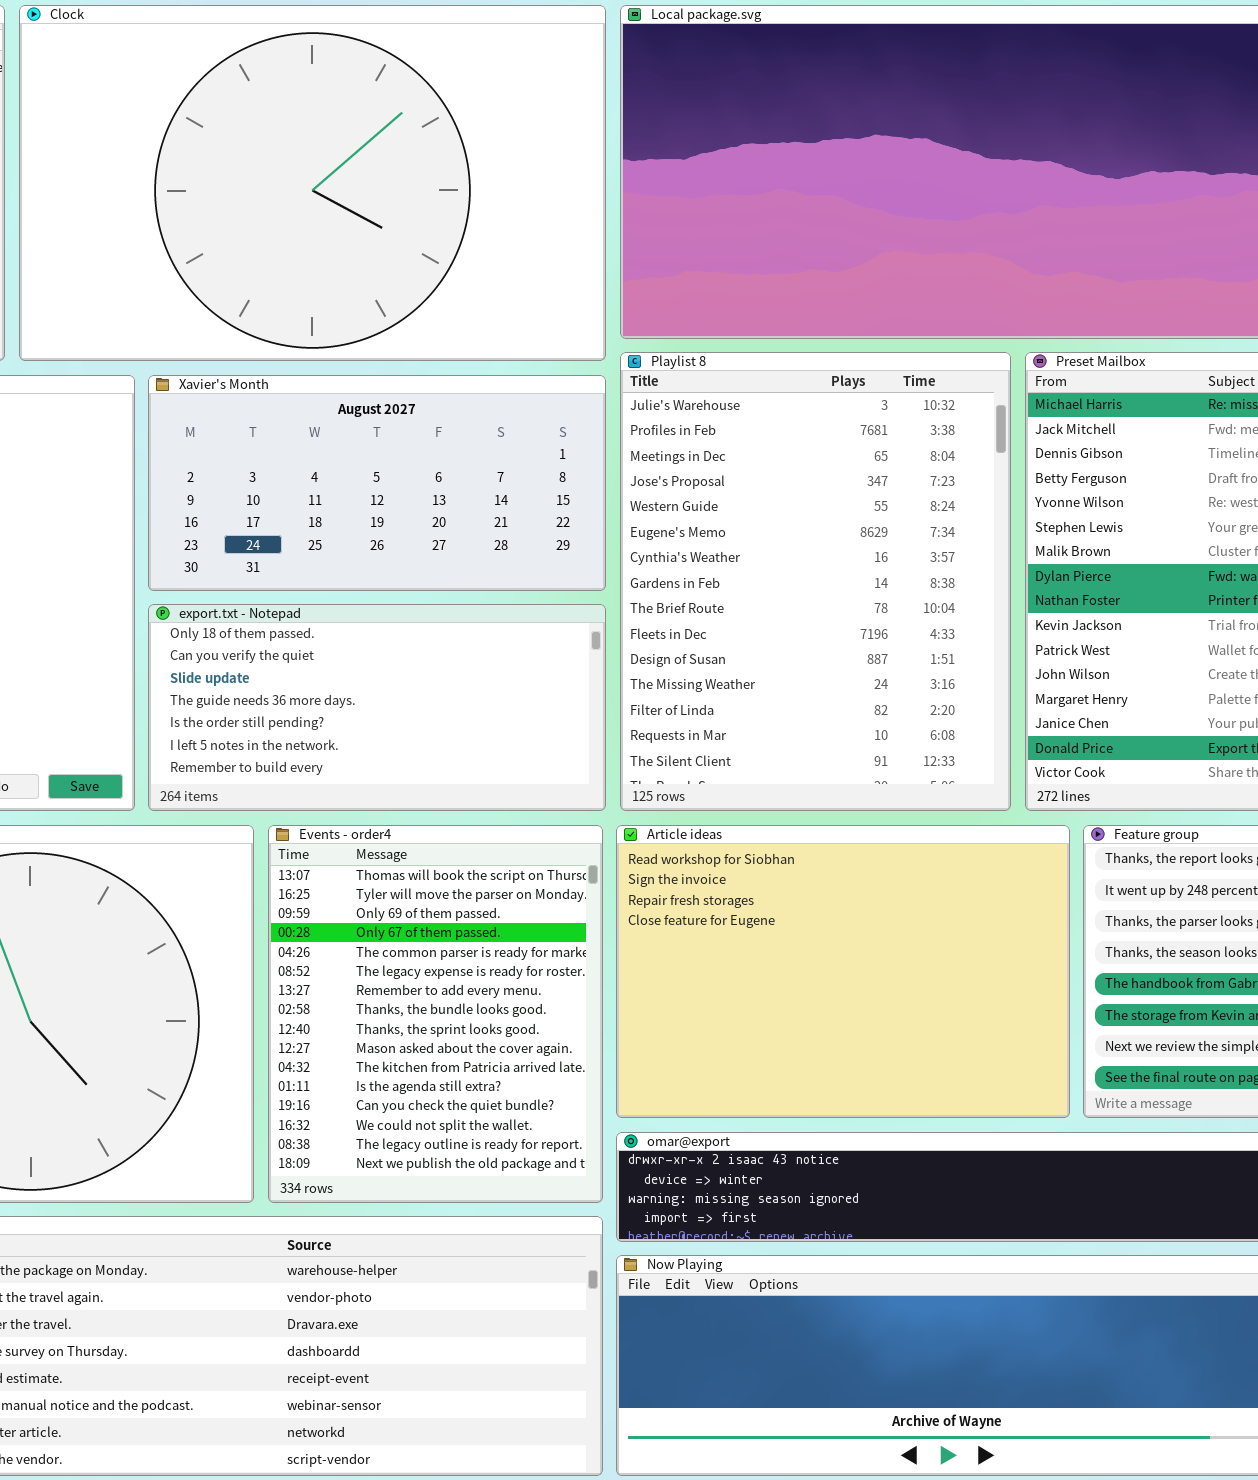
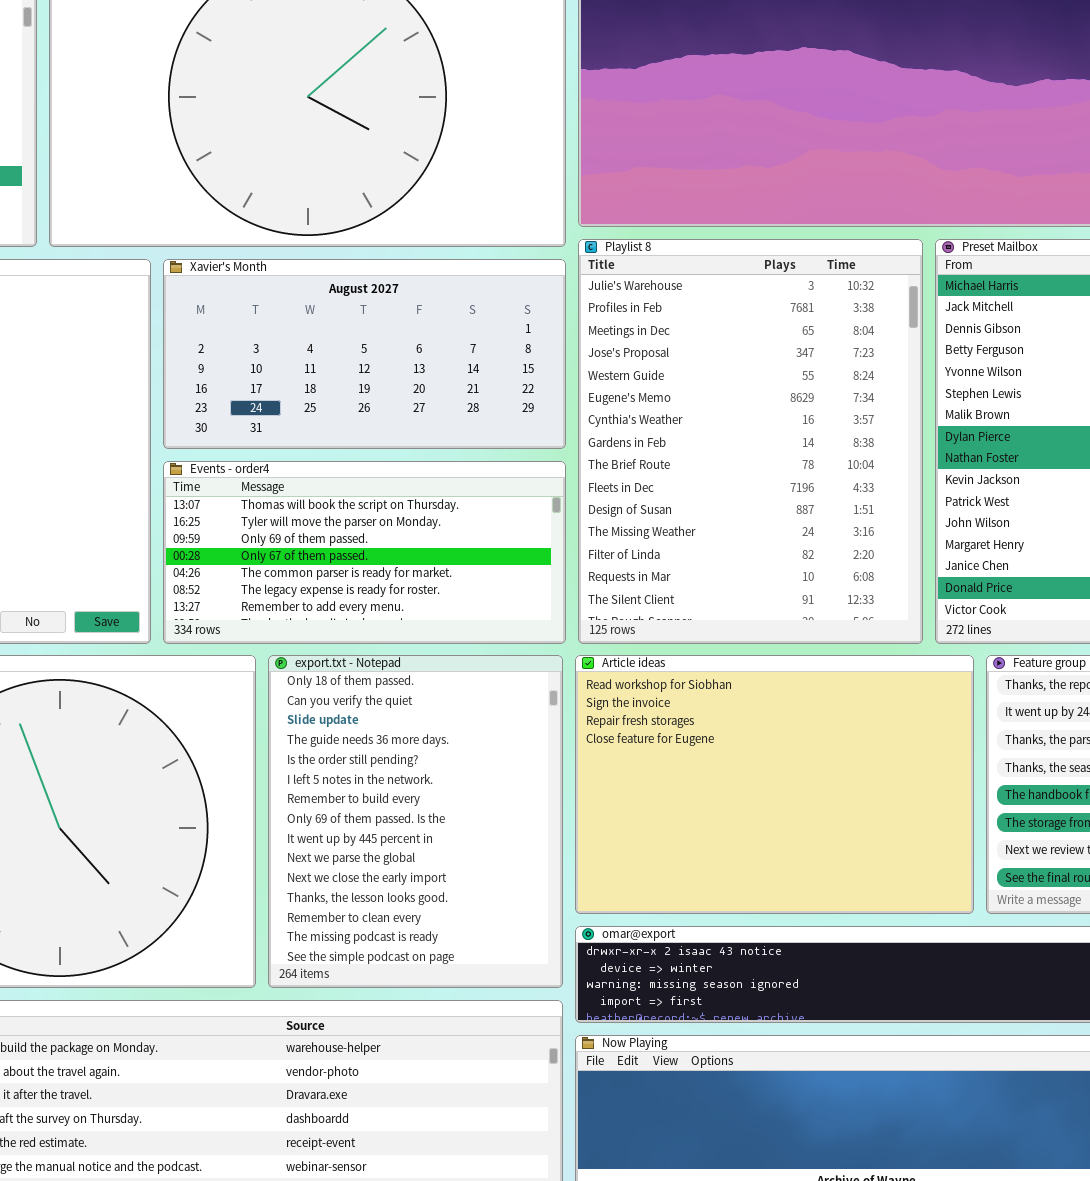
export.txt - Notepad: [148,604,606,811] -> [268,655,563,988], moved, resized
Events - order4: [268,825,603,1203] -> [163,461,566,644], moved, resized

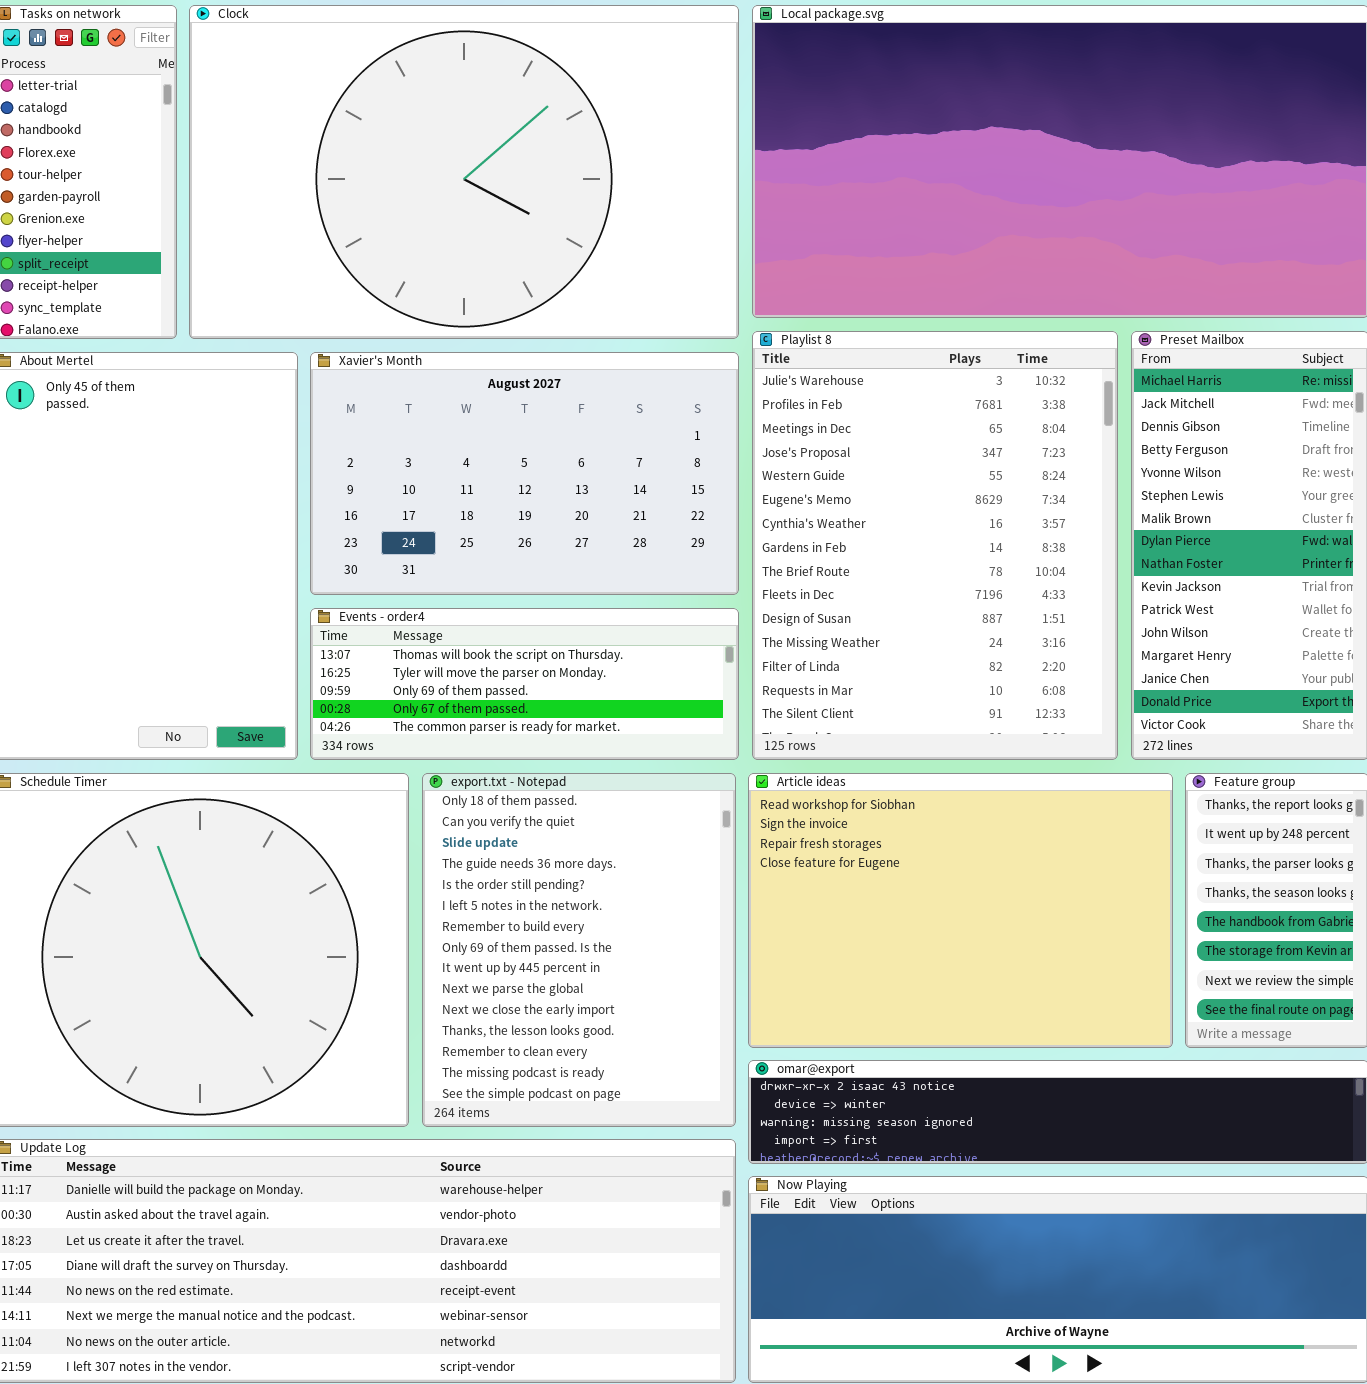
Xavier's Month: [163,259,566,449] -> [310,352,739,595], resized
Events - order4: [163,461,566,644] -> [310,608,739,760], resized

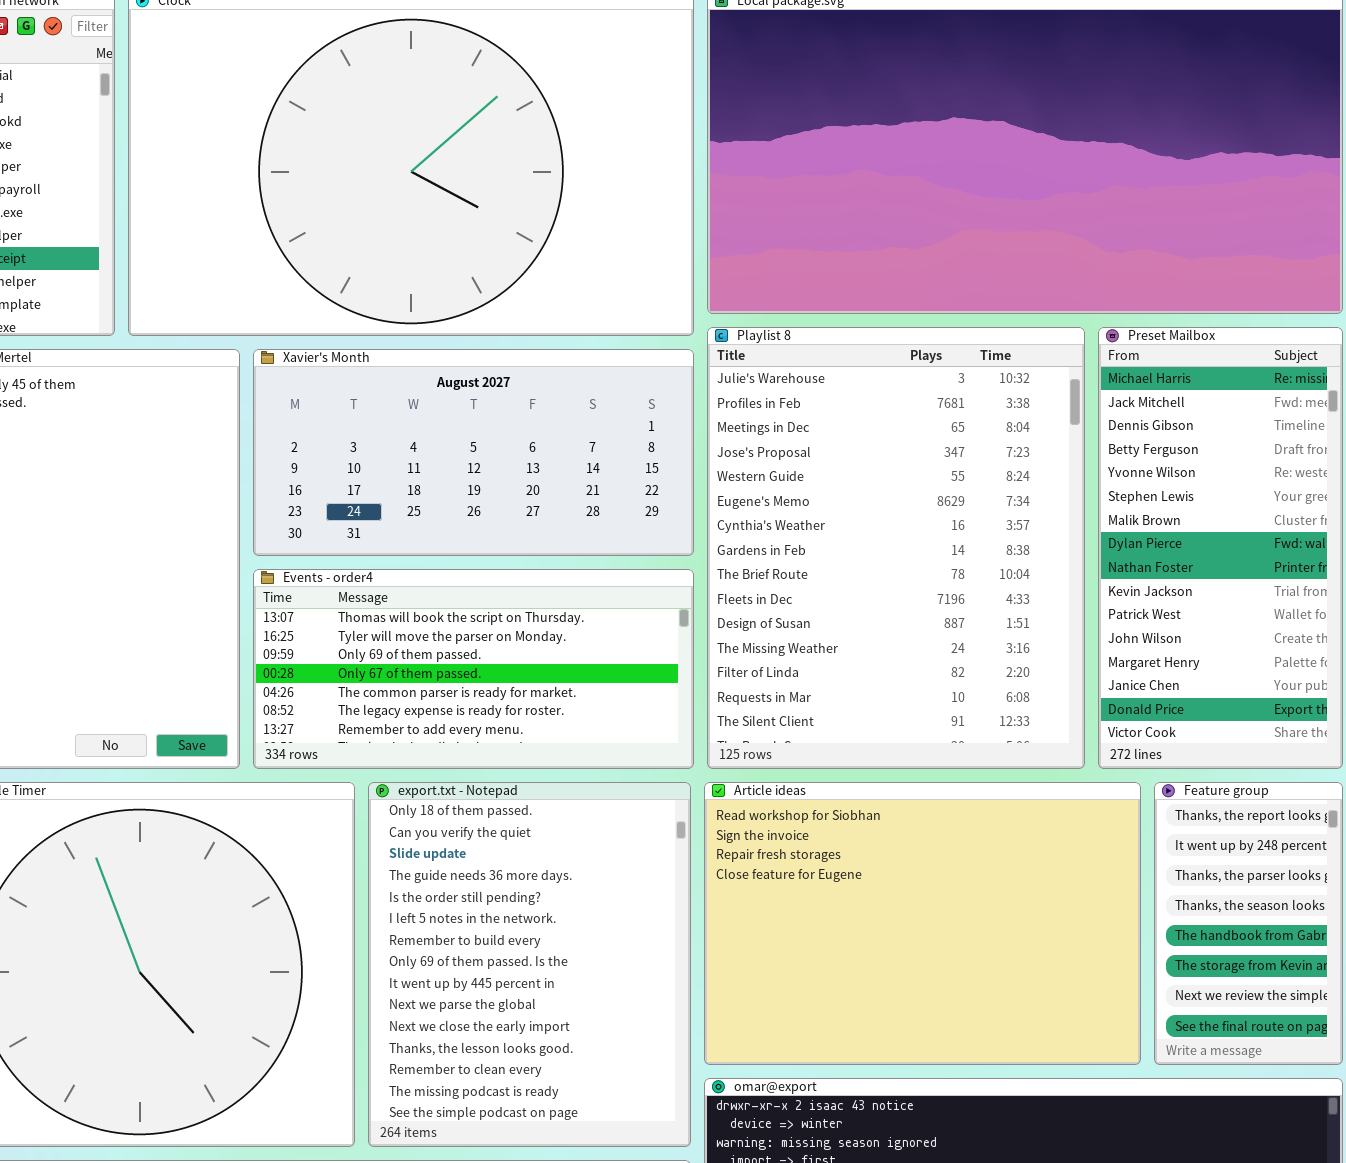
Xavier's Month: [310,352,739,595] -> [253,349,694,556], resized
Events - order4: [310,608,739,760] -> [253,569,694,769], resized

